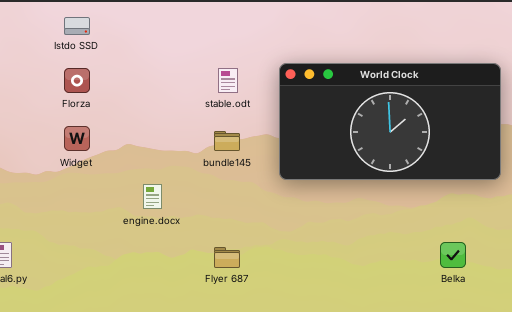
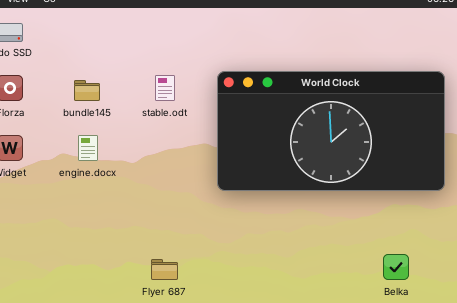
bundle145: [214,131,240,151] -> [74,80,100,101], moved
engine.docx: [143,184,162,209] -> [78,135,98,161], moved

